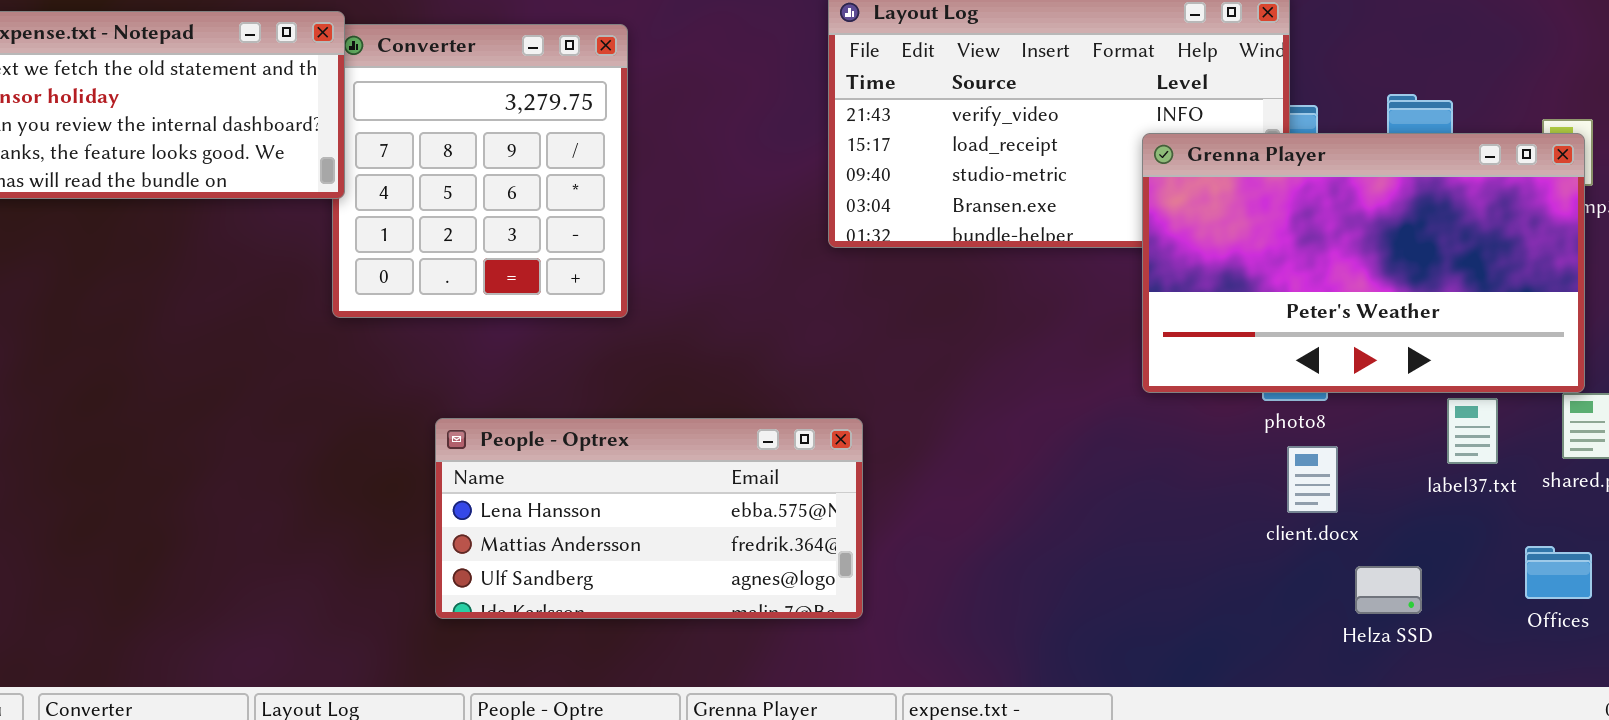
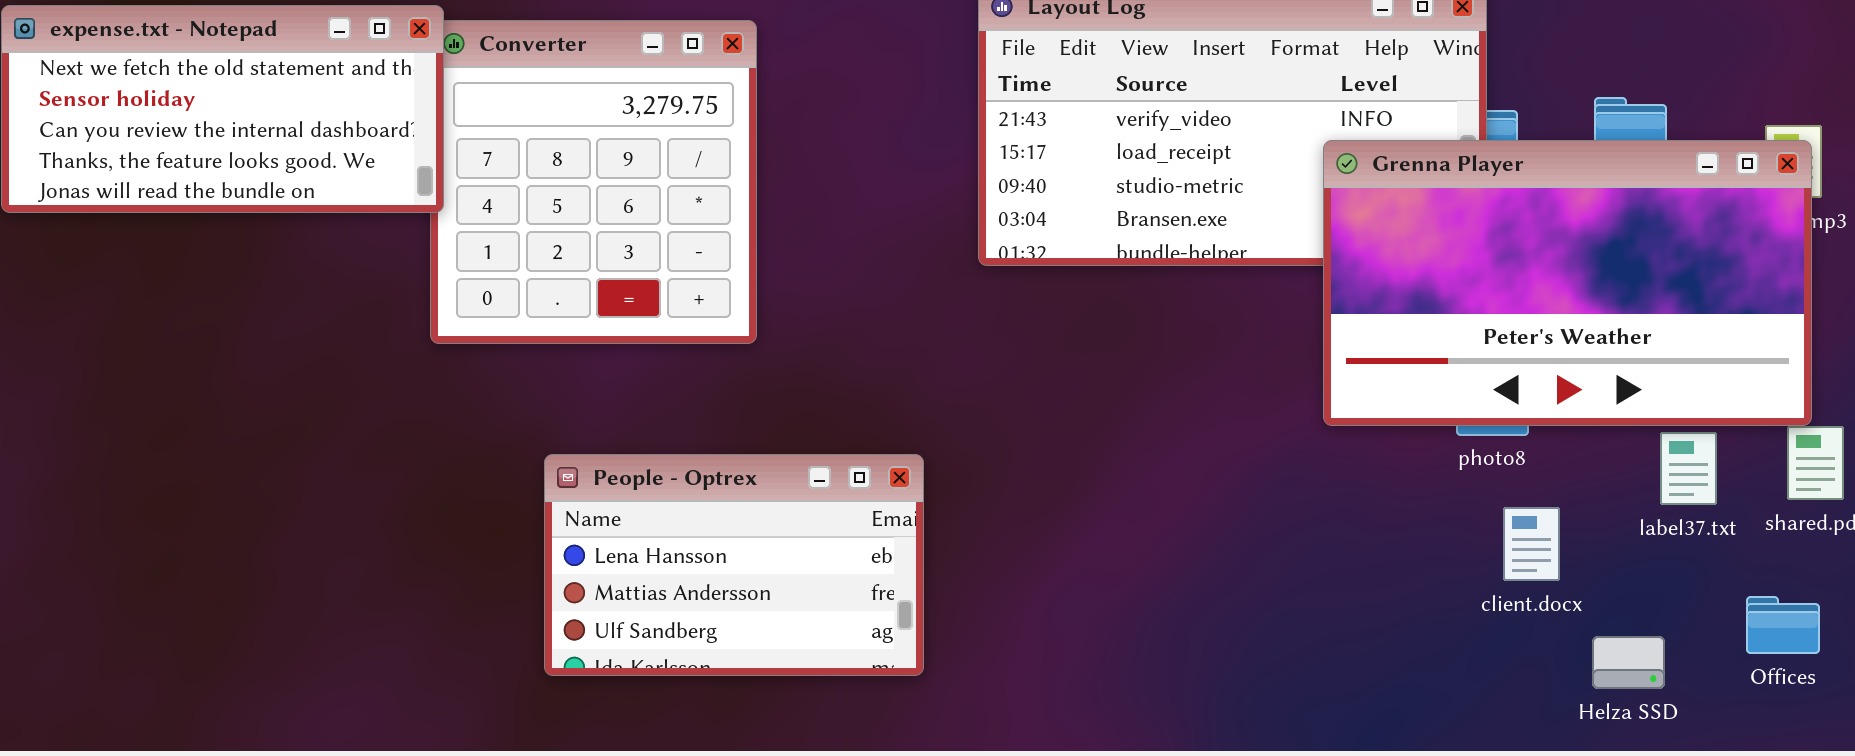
People - Optrex: [435,418,863,619] -> [544,454,924,676], resized
client.docx: [1287,446,1338,513] -> [1503,507,1560,581], moved
Helza SSD: [1355,566,1422,614] -> [1592,636,1665,689], moved

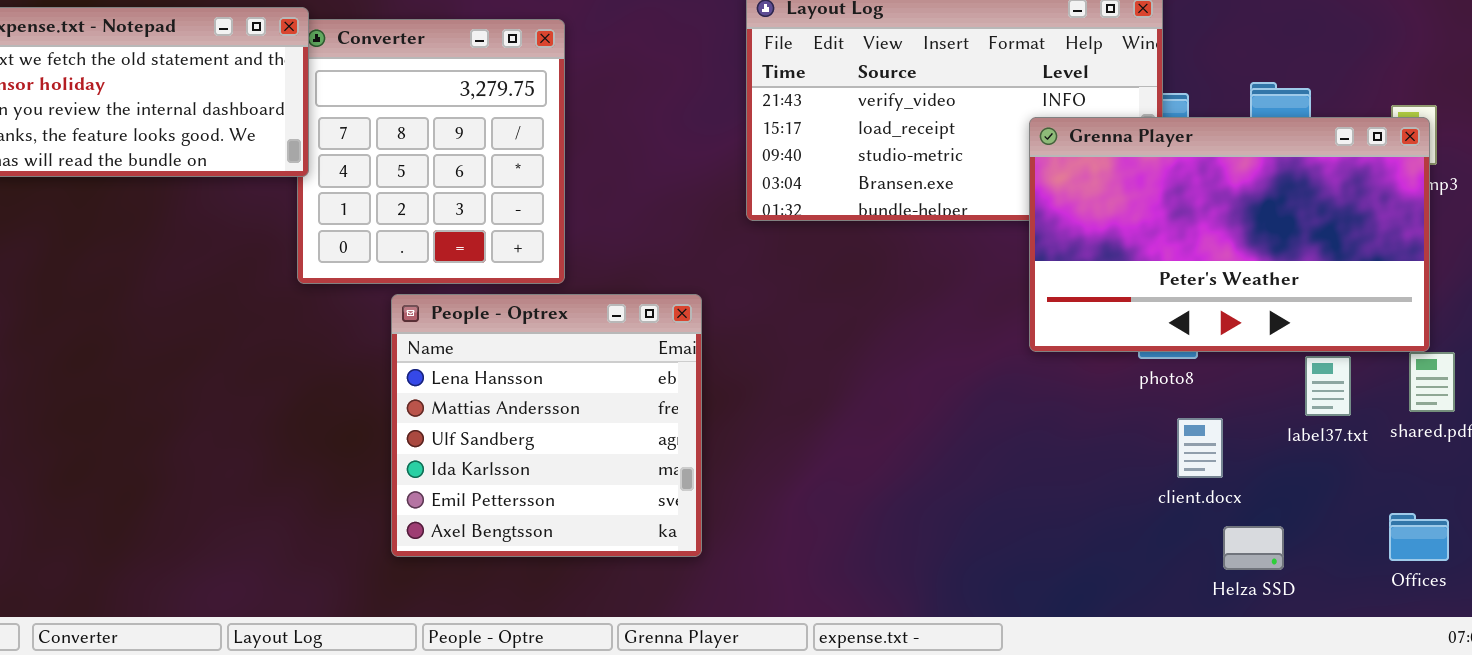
People - Optrex: [544,454,924,676] -> [391,294,702,557], resized
Offices: [1746,596,1820,654] -> [1389,513,1449,561], moved
Helza SSD: [1592,636,1665,689] -> [1223,526,1284,570], moved

